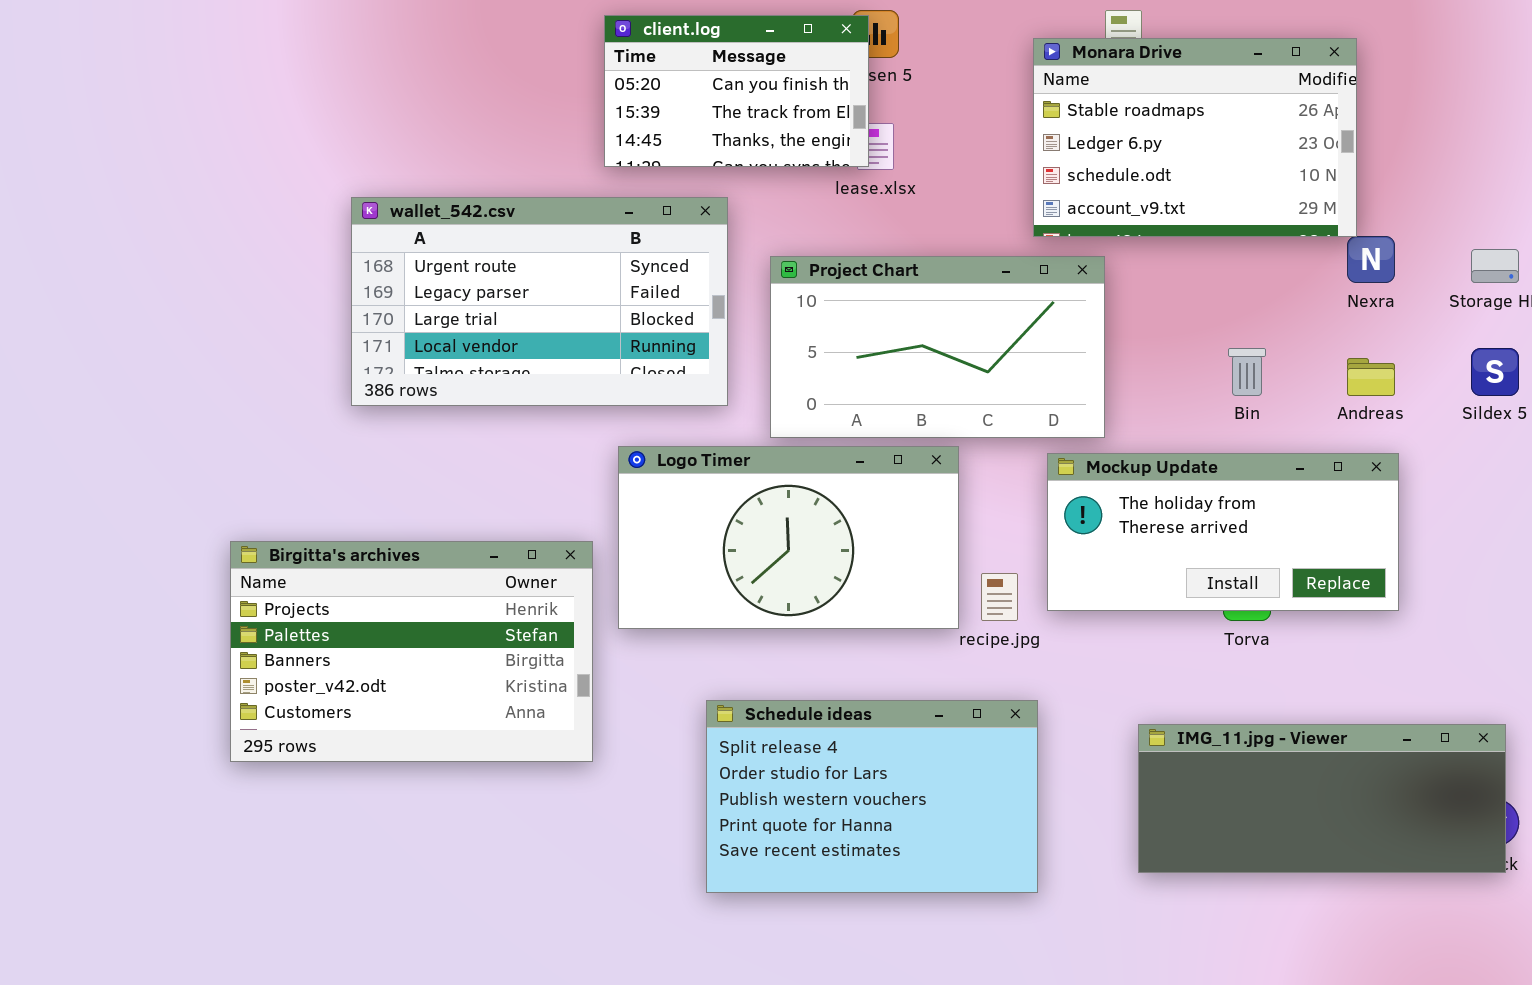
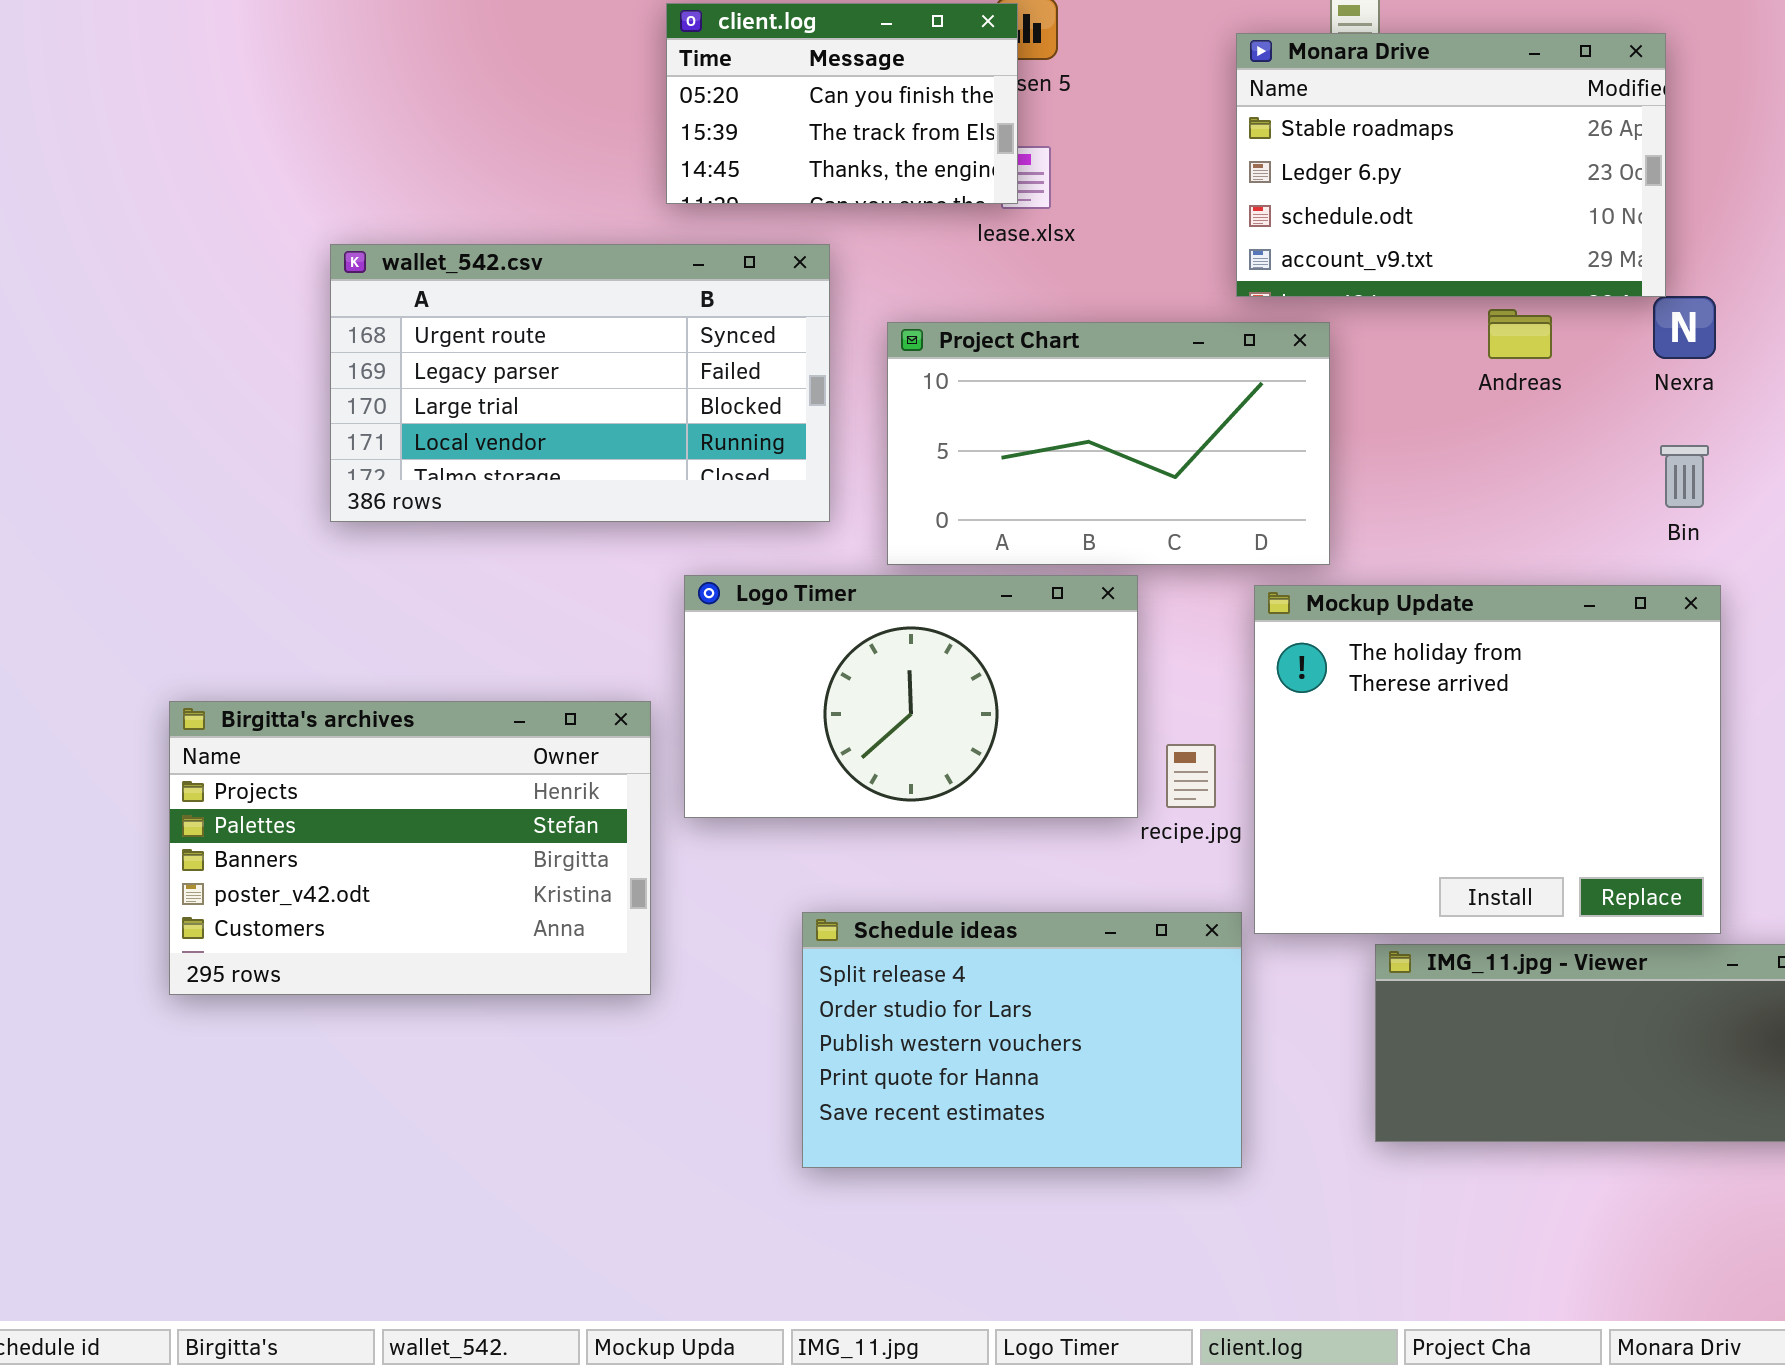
Bin: [1228,348,1266,396] -> [1660,445,1709,508], moved
Andreas: [1347,358,1395,396] -> [1488,309,1552,359], moved
Mockup Update: [1047,453,1399,611] -> [1254,585,1721,934], resized

